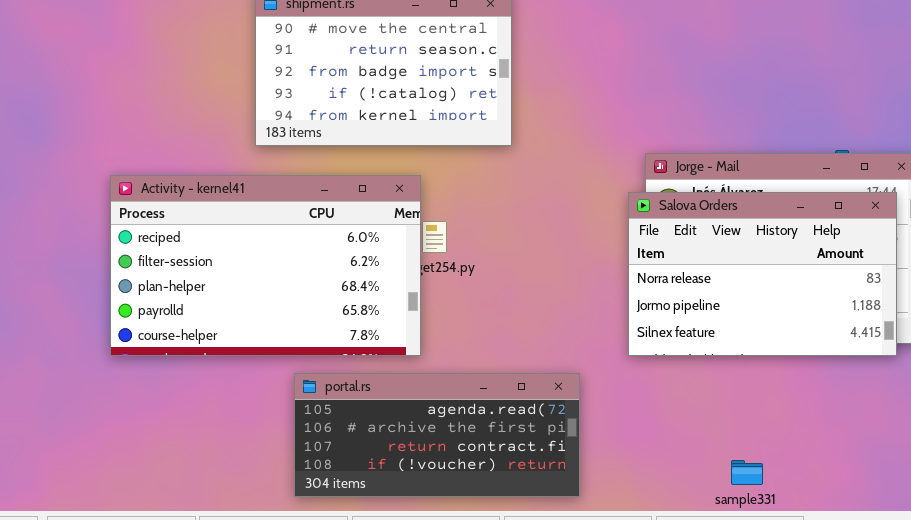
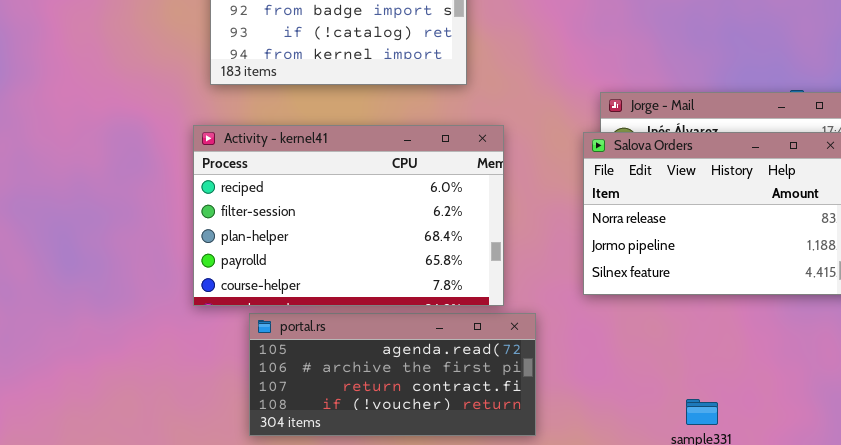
Activity - kernel41: [110,175,421,356] -> [193,125,504,306], moved

